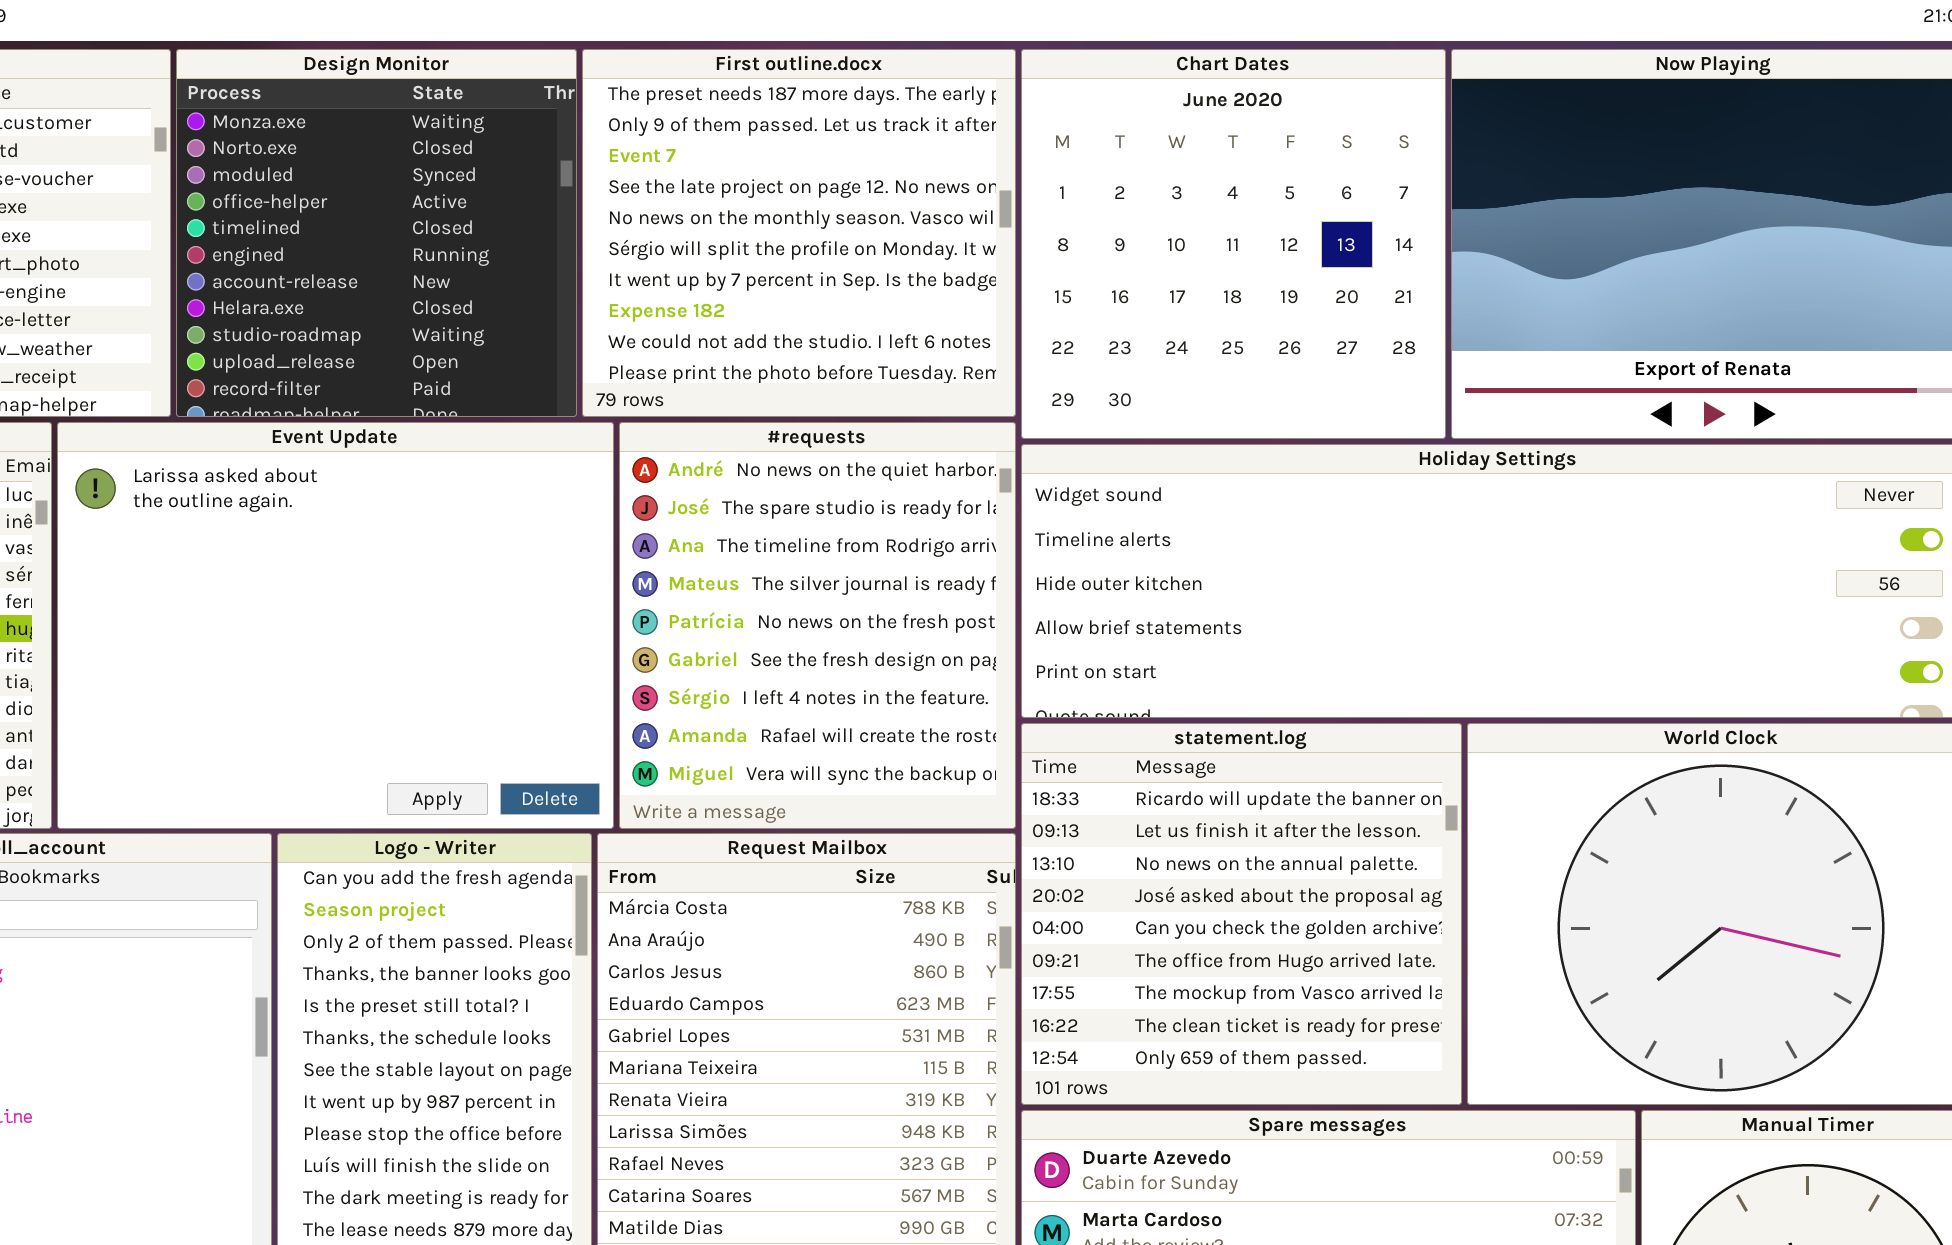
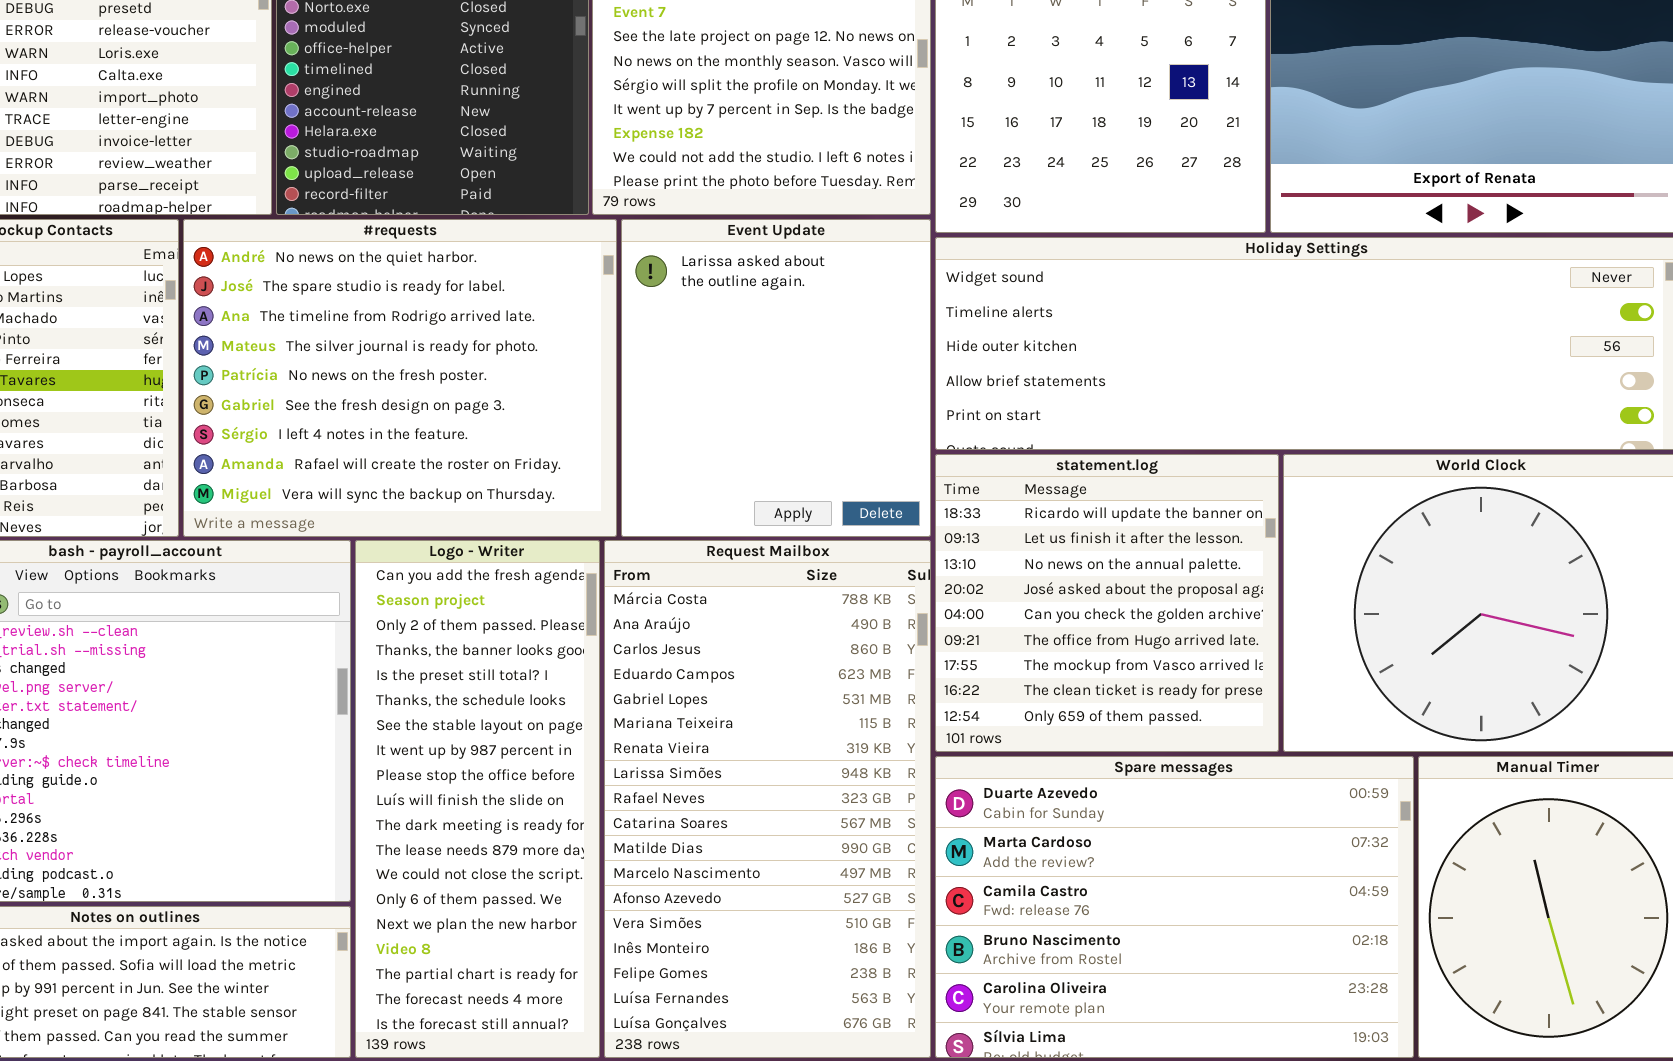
Event Update: [57,422,614,829] -> [621,219,931,537], moved, resized
#requests: [619,422,1016,829] -> [183,219,617,537], moved, resized

